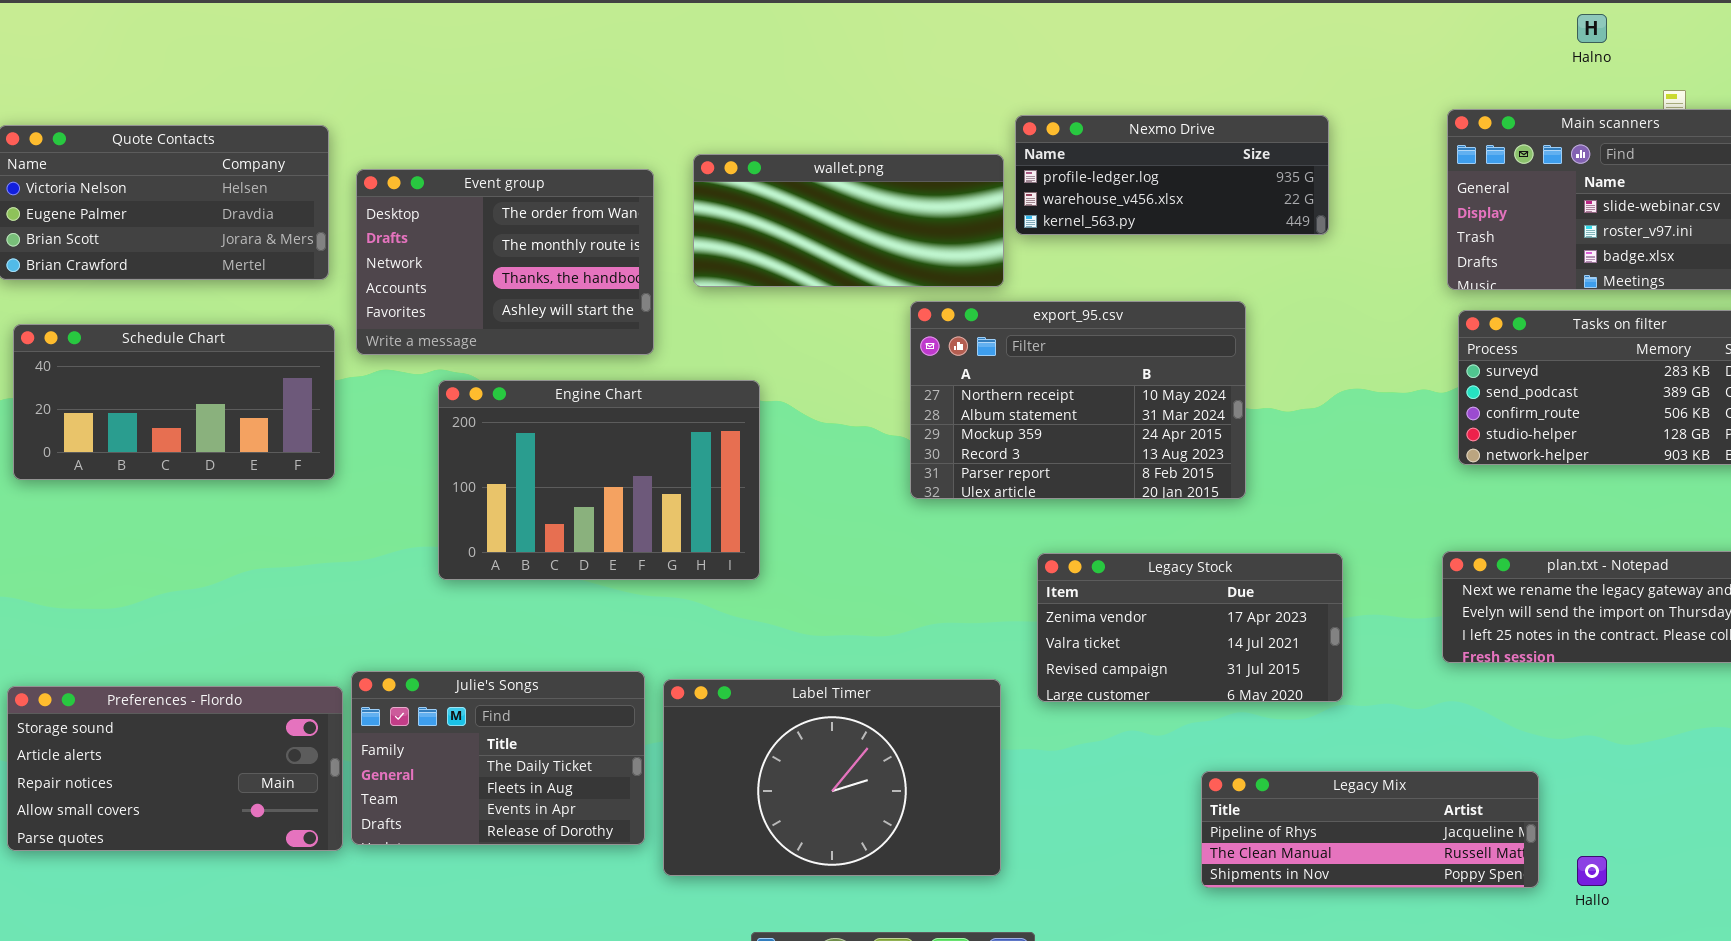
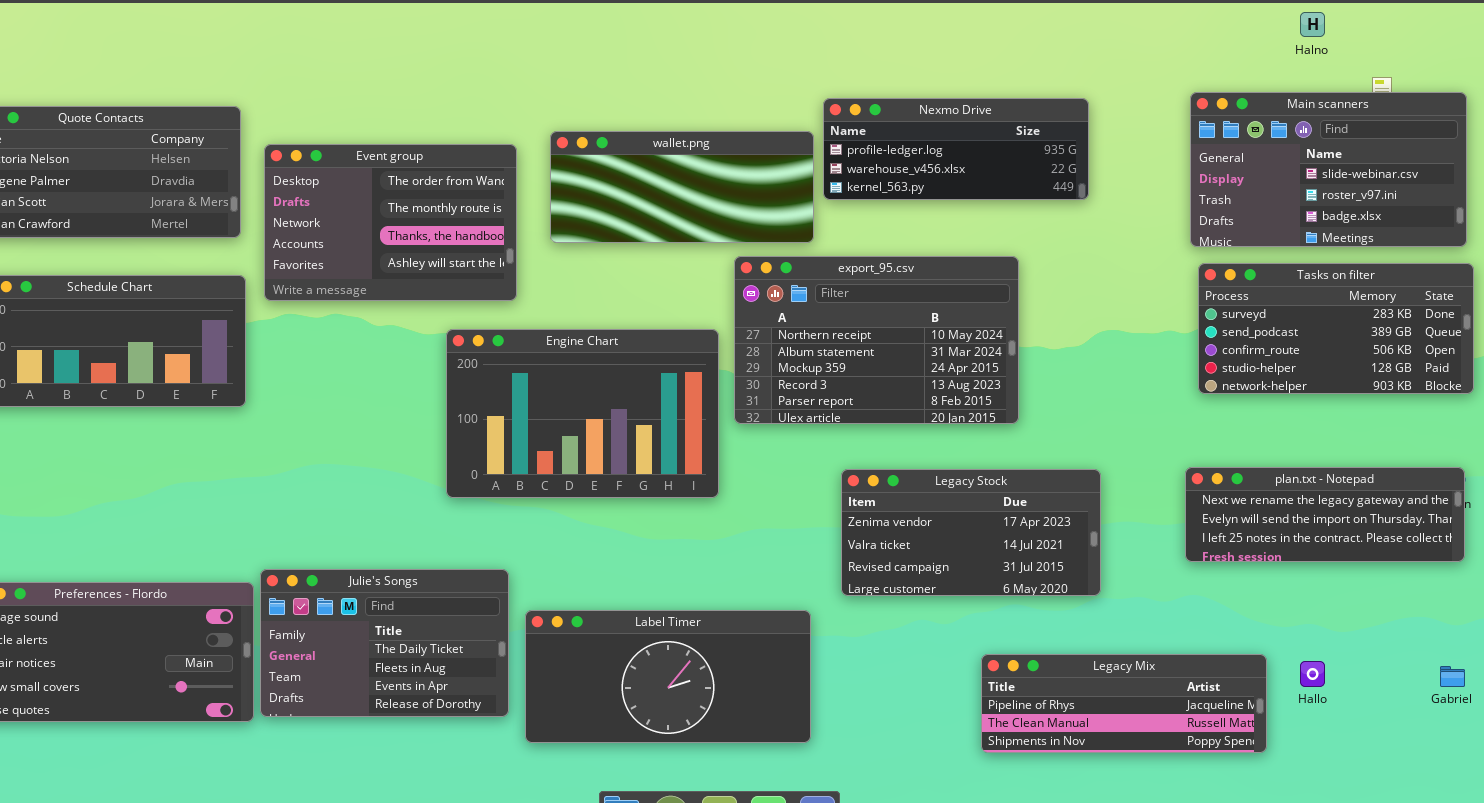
Engine Chart: [438,380,760,580] -> [446,329,719,498], moved
Label Timer: [663,679,1001,876] -> [525,610,811,743], resized
Hallo: [1577,856,1607,886] -> [1300,661,1325,687], moved

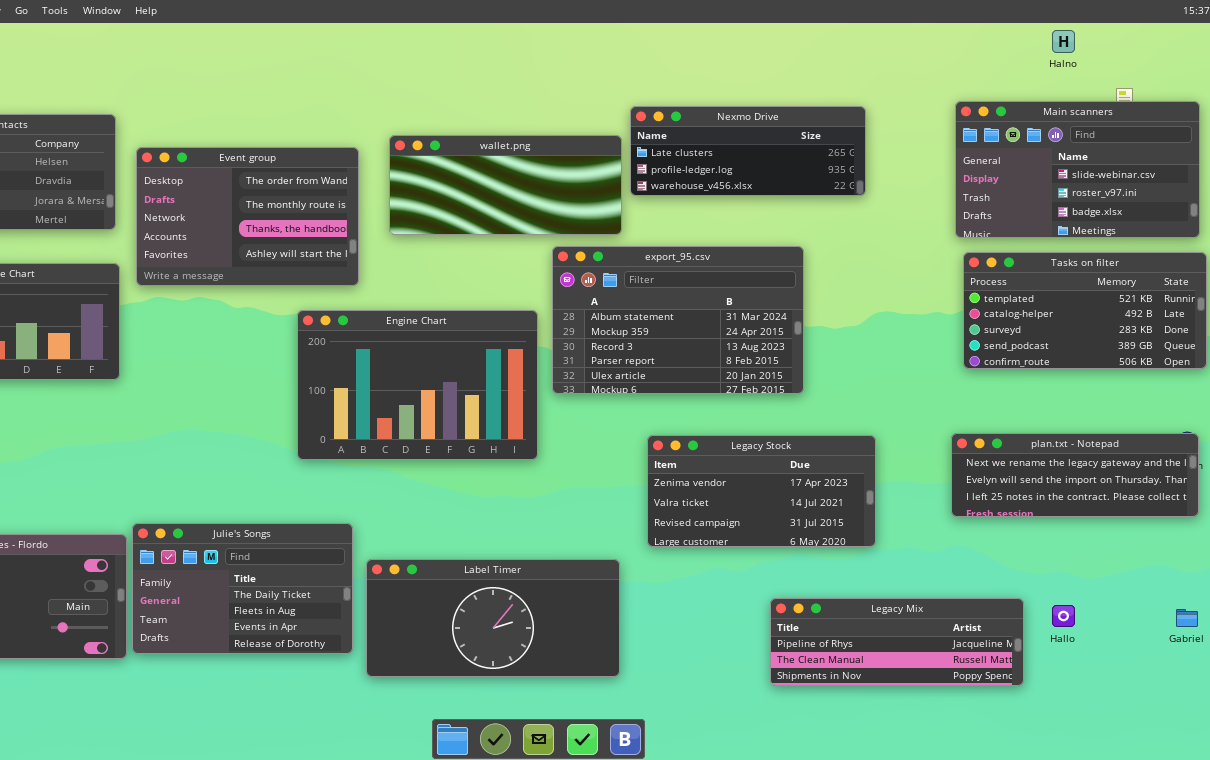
Nexmo Drive: [823,98,1089,200] -> [630,106,866,196], scrolled up 1 row
export_95.csv: [734,256,1019,424] -> [552,246,804,394], scrolled down 1 row
Tasks on filter: [1198,263,1474,394] -> [963,252,1207,369], scrolled up 2 rows

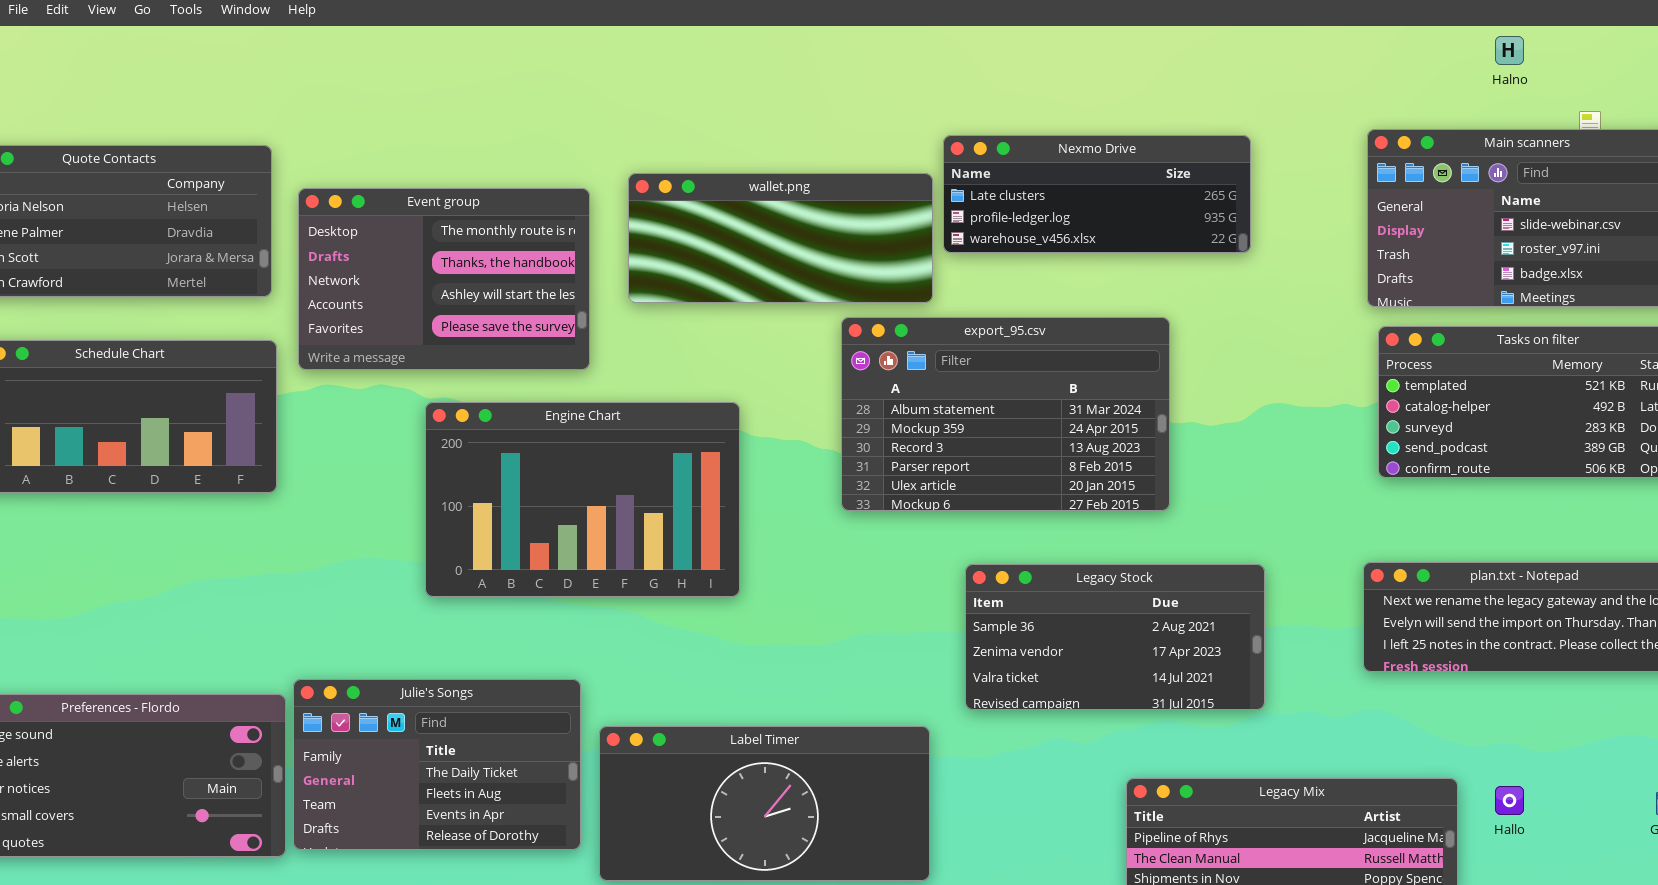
Event group: [136,147,359,286] -> [298,188,590,370], scrolled down 1 row
Engine Chart: [297,310,538,460] -> [425,402,740,597], moved
Legacy Stock: [647,435,876,547] -> [965,564,1265,710], scrolled up 1 row

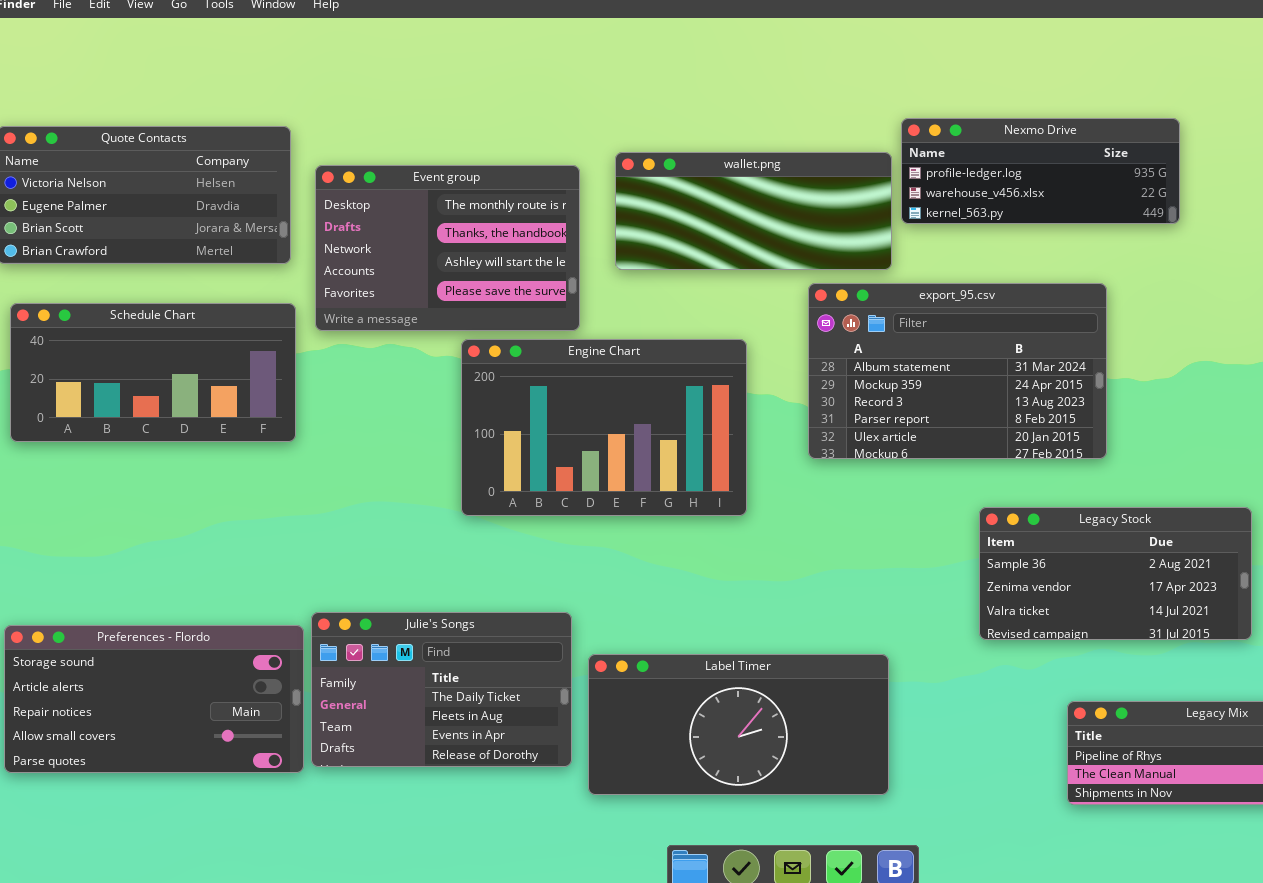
Nexmo Drive: [943,135,1251,253] -> [901,118,1180,224], scrolled down 1 row
Engine Chart: [425,402,740,597] -> [461,339,747,516], moved
Legacy Stock: [965,564,1265,710] -> [979,507,1252,640], moved

